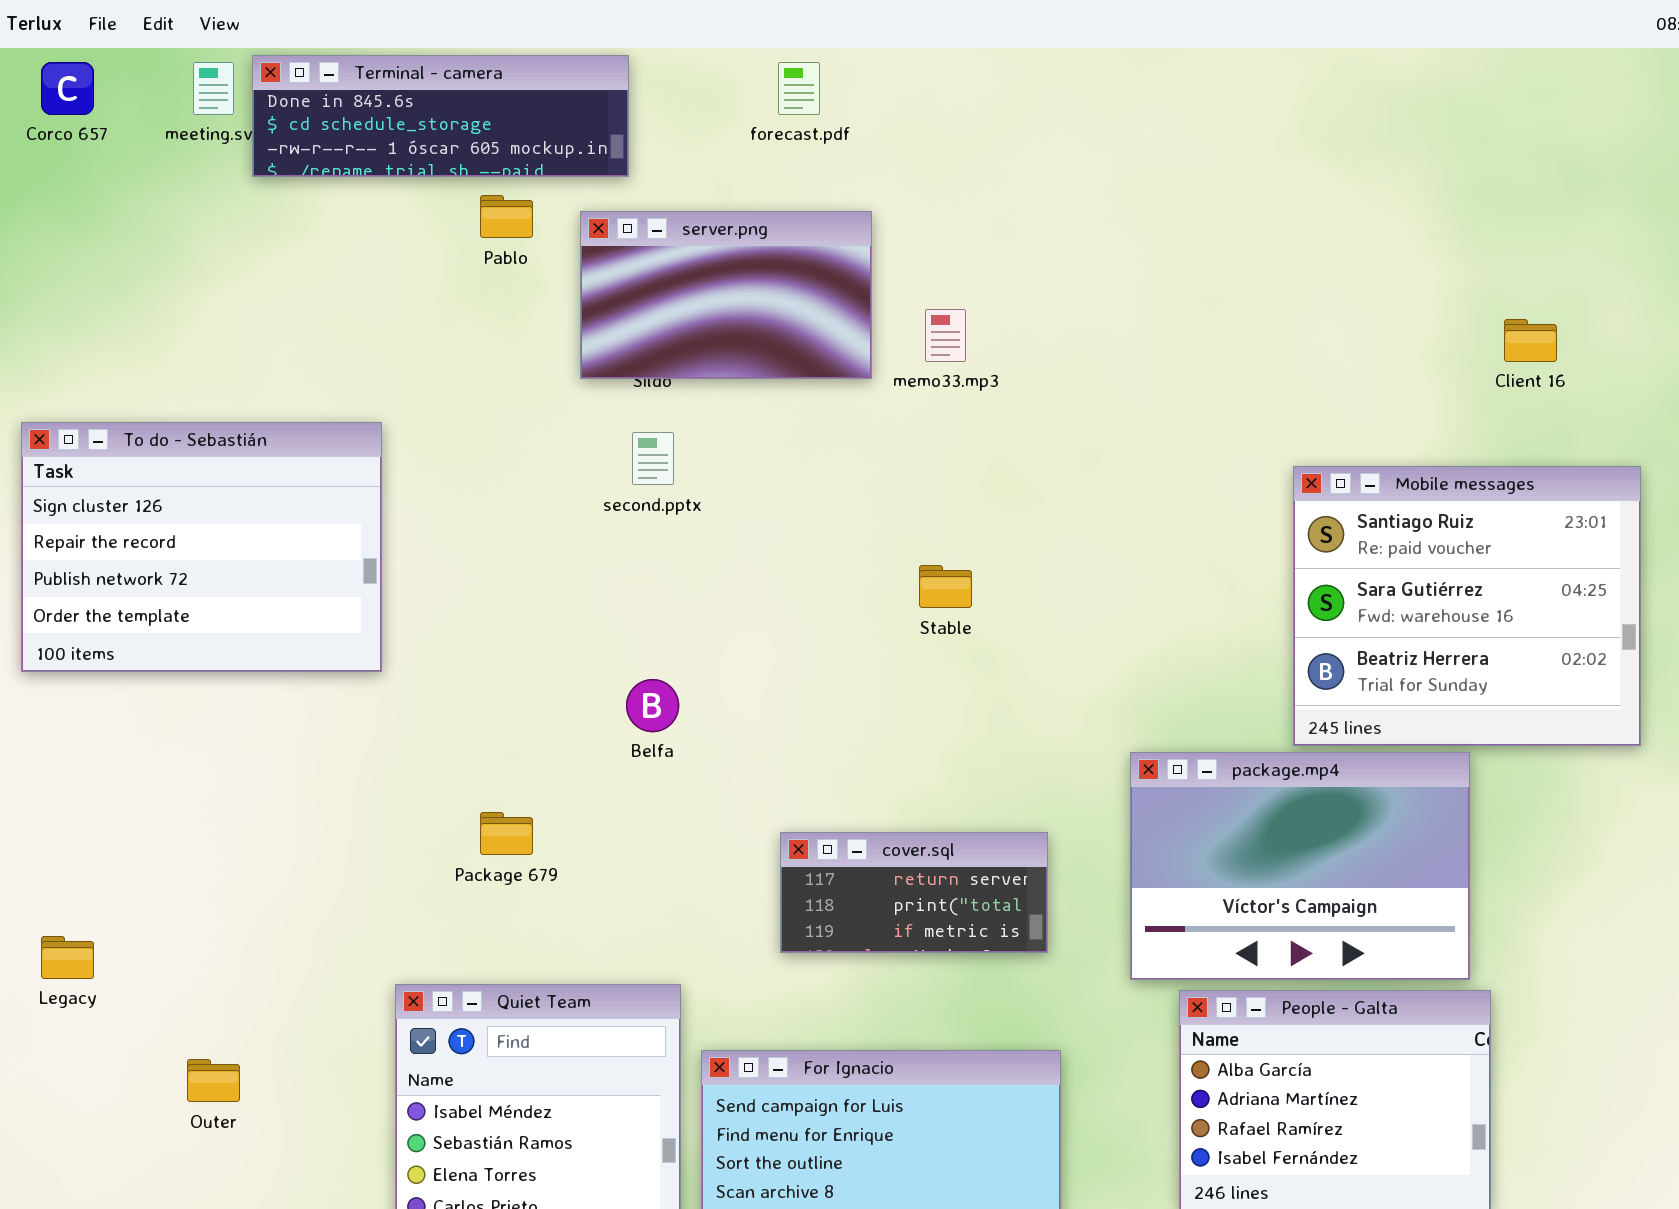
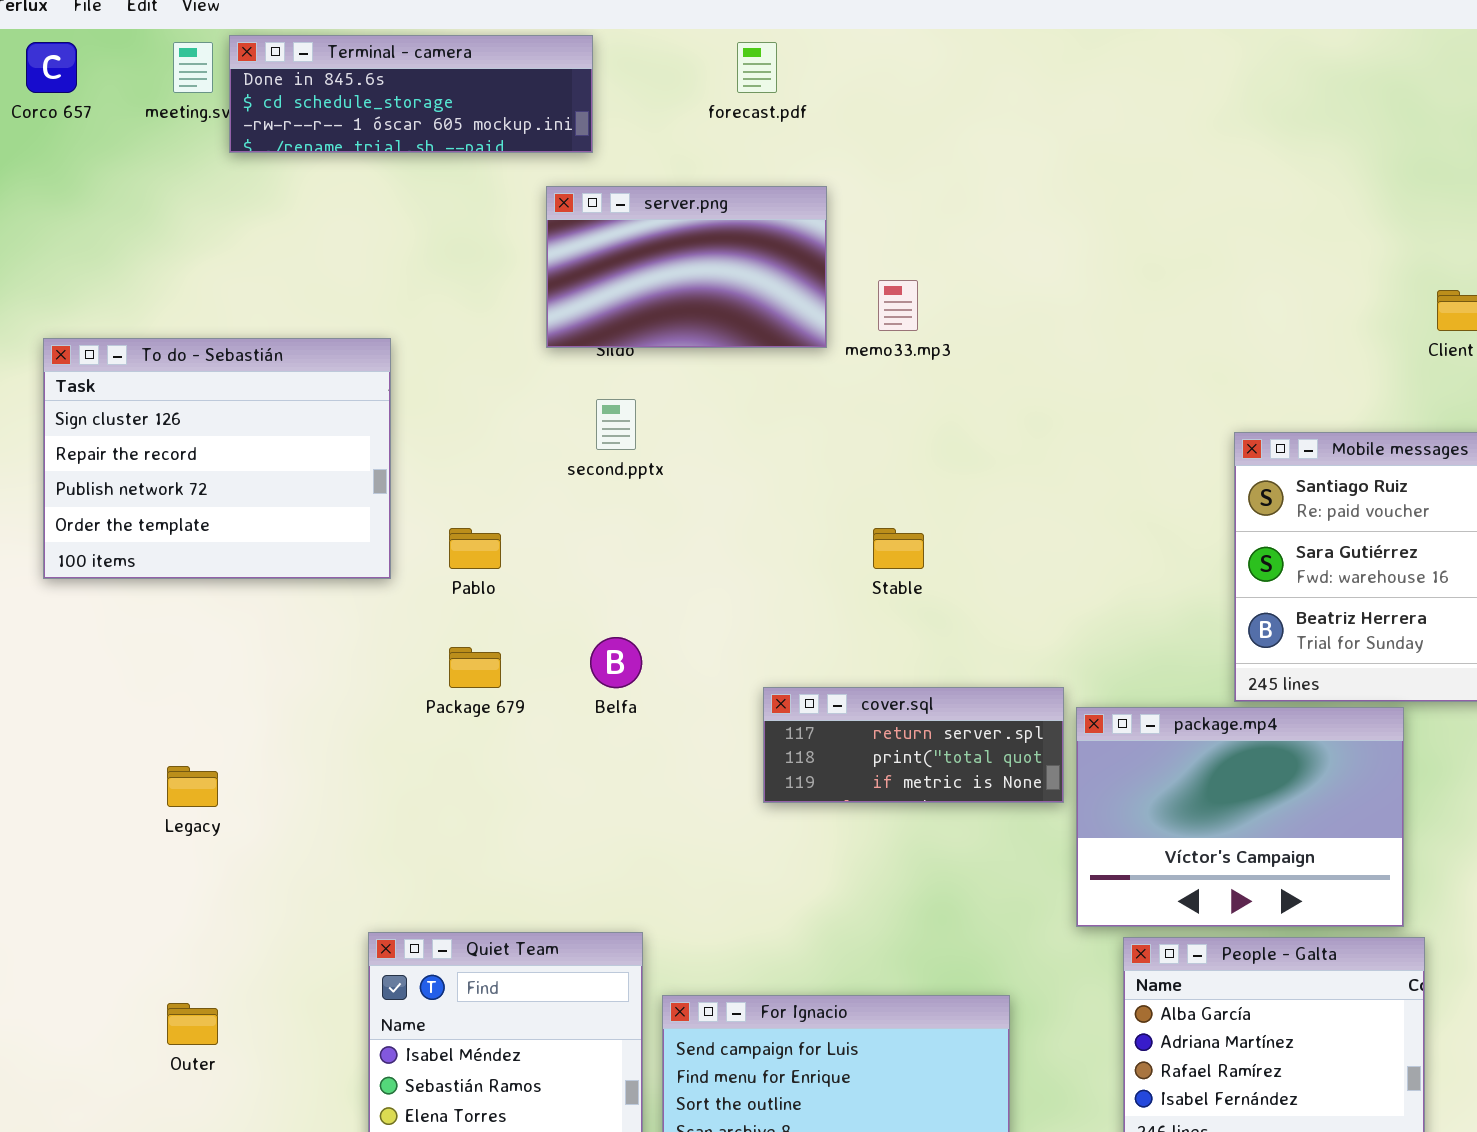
Pablo: [480,195,533,238] -> [449,528,501,569], moved
To do - Sebastián: [21,422,382,672] -> [43,338,391,579], moved
Package 679: [480,812,533,855] -> [449,647,501,688], moved
cover.sql: [780,832,1048,953] -> [763,687,1064,803], moved, resized
Legacy: [41,936,94,979] -> [167,766,218,807], moved

